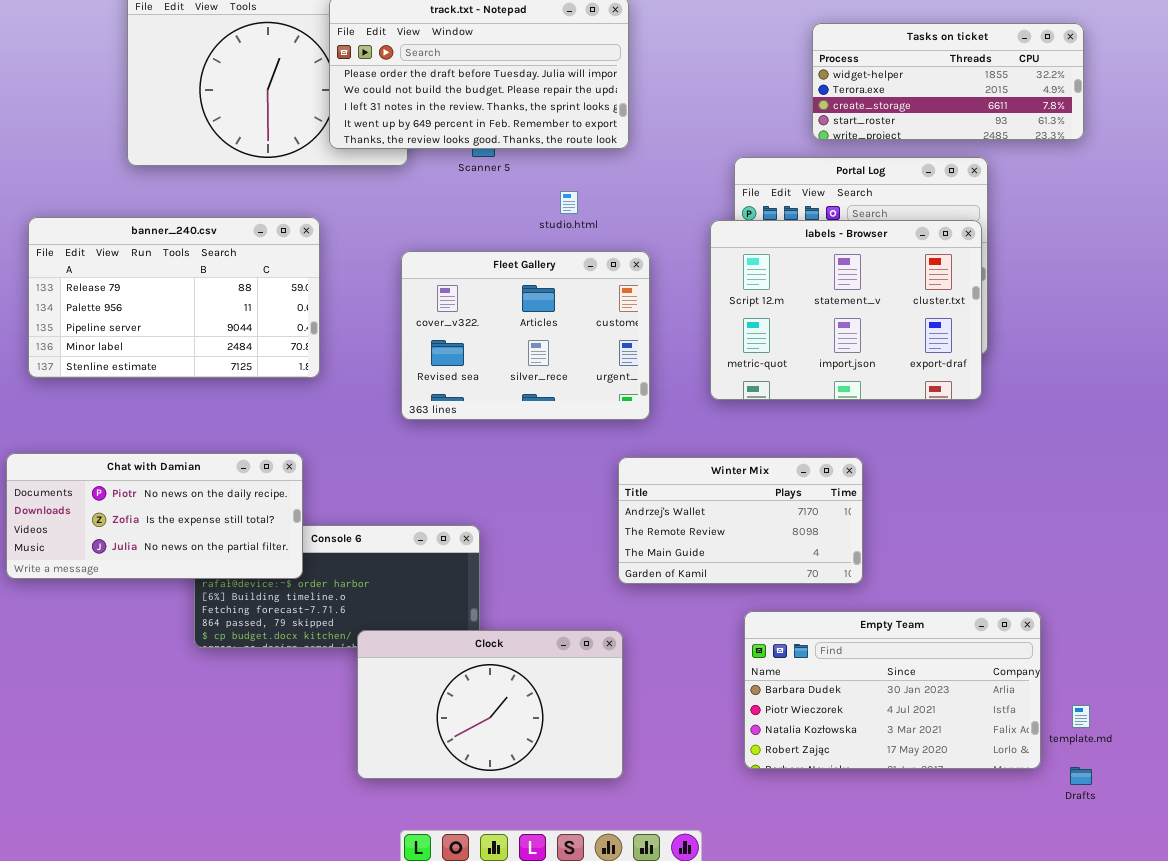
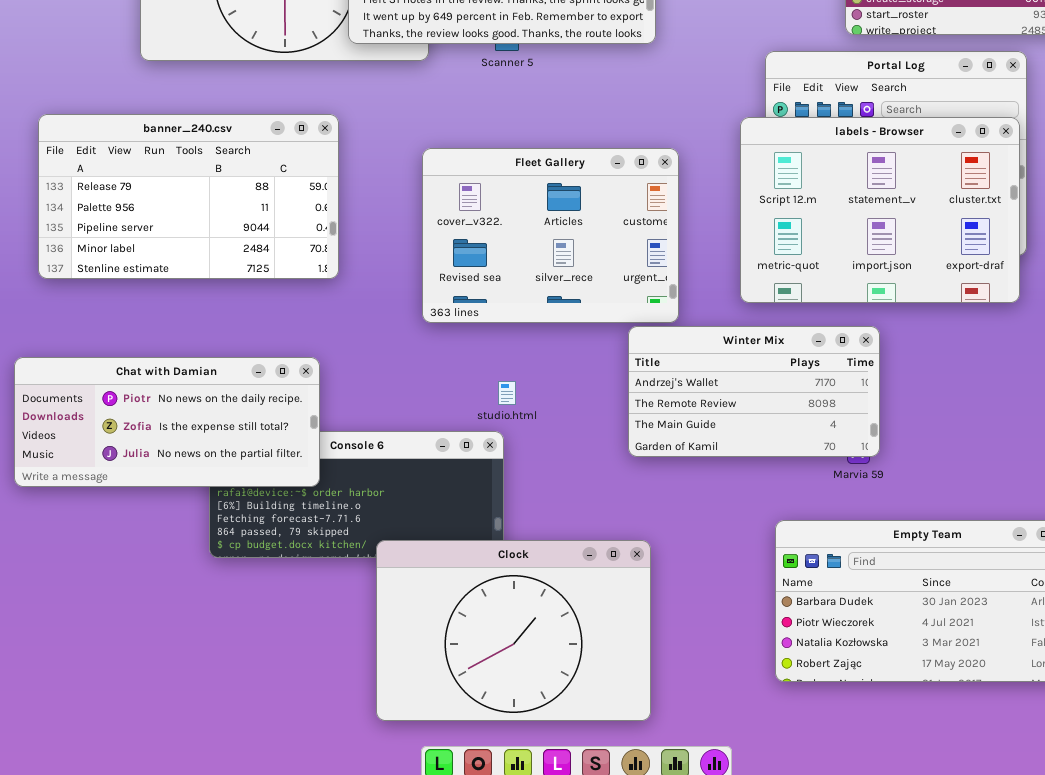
studio.html: [560,191,578,214] -> [498,381,516,405], moved
Winter Mix: [618,457,863,584] -> [628,326,880,457], moved
Clock: [357,630,623,779] -> [376,540,651,721], resized

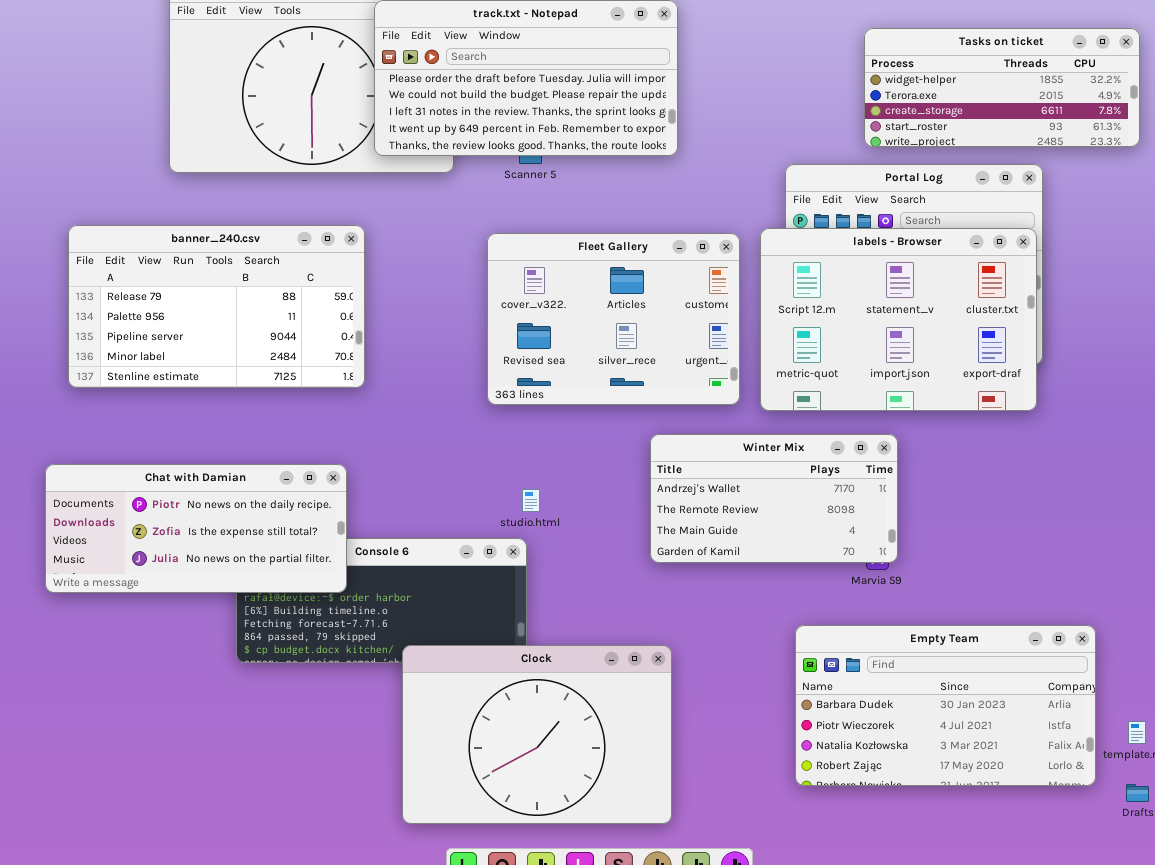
Fleet Gallery: [422,148,679,323] -> [487,233,740,405], moved

